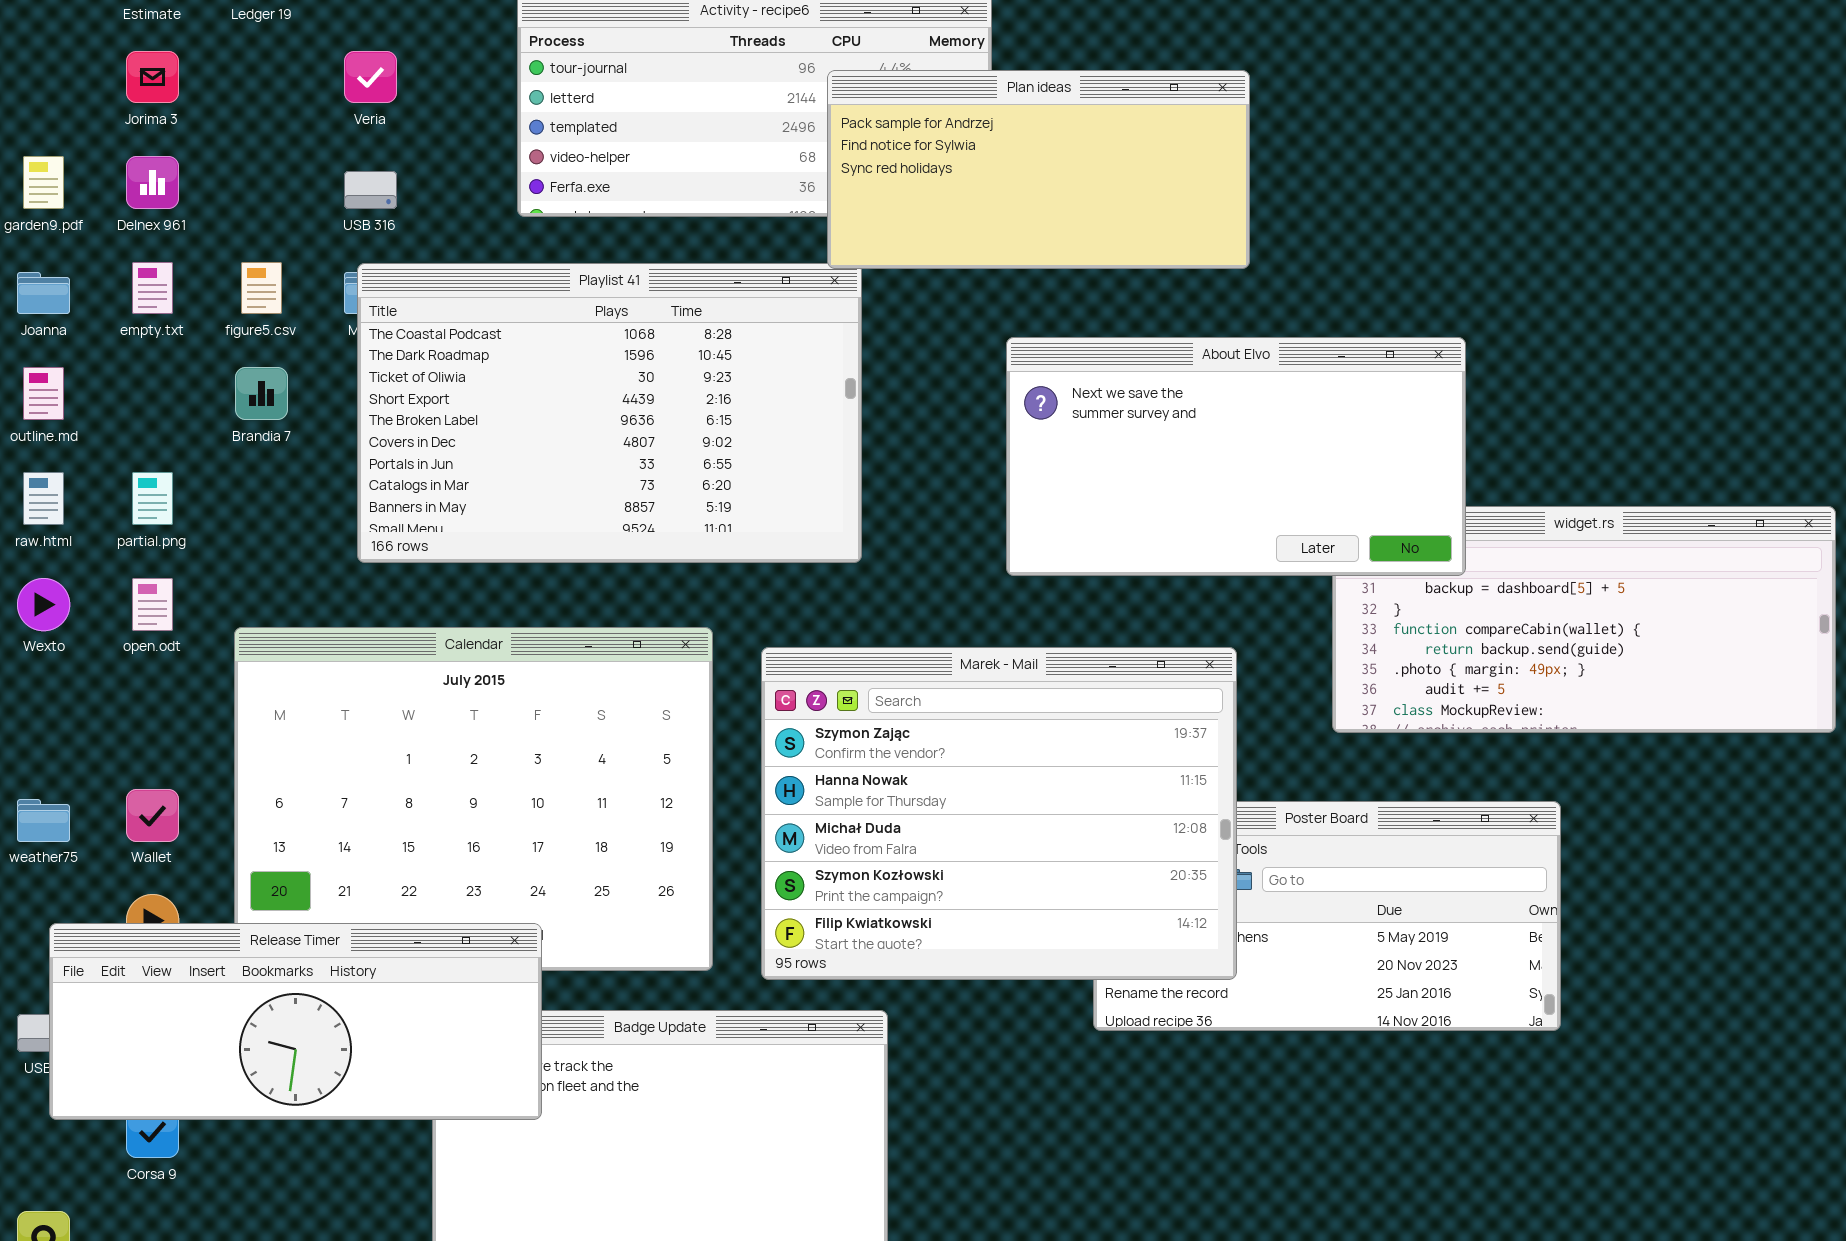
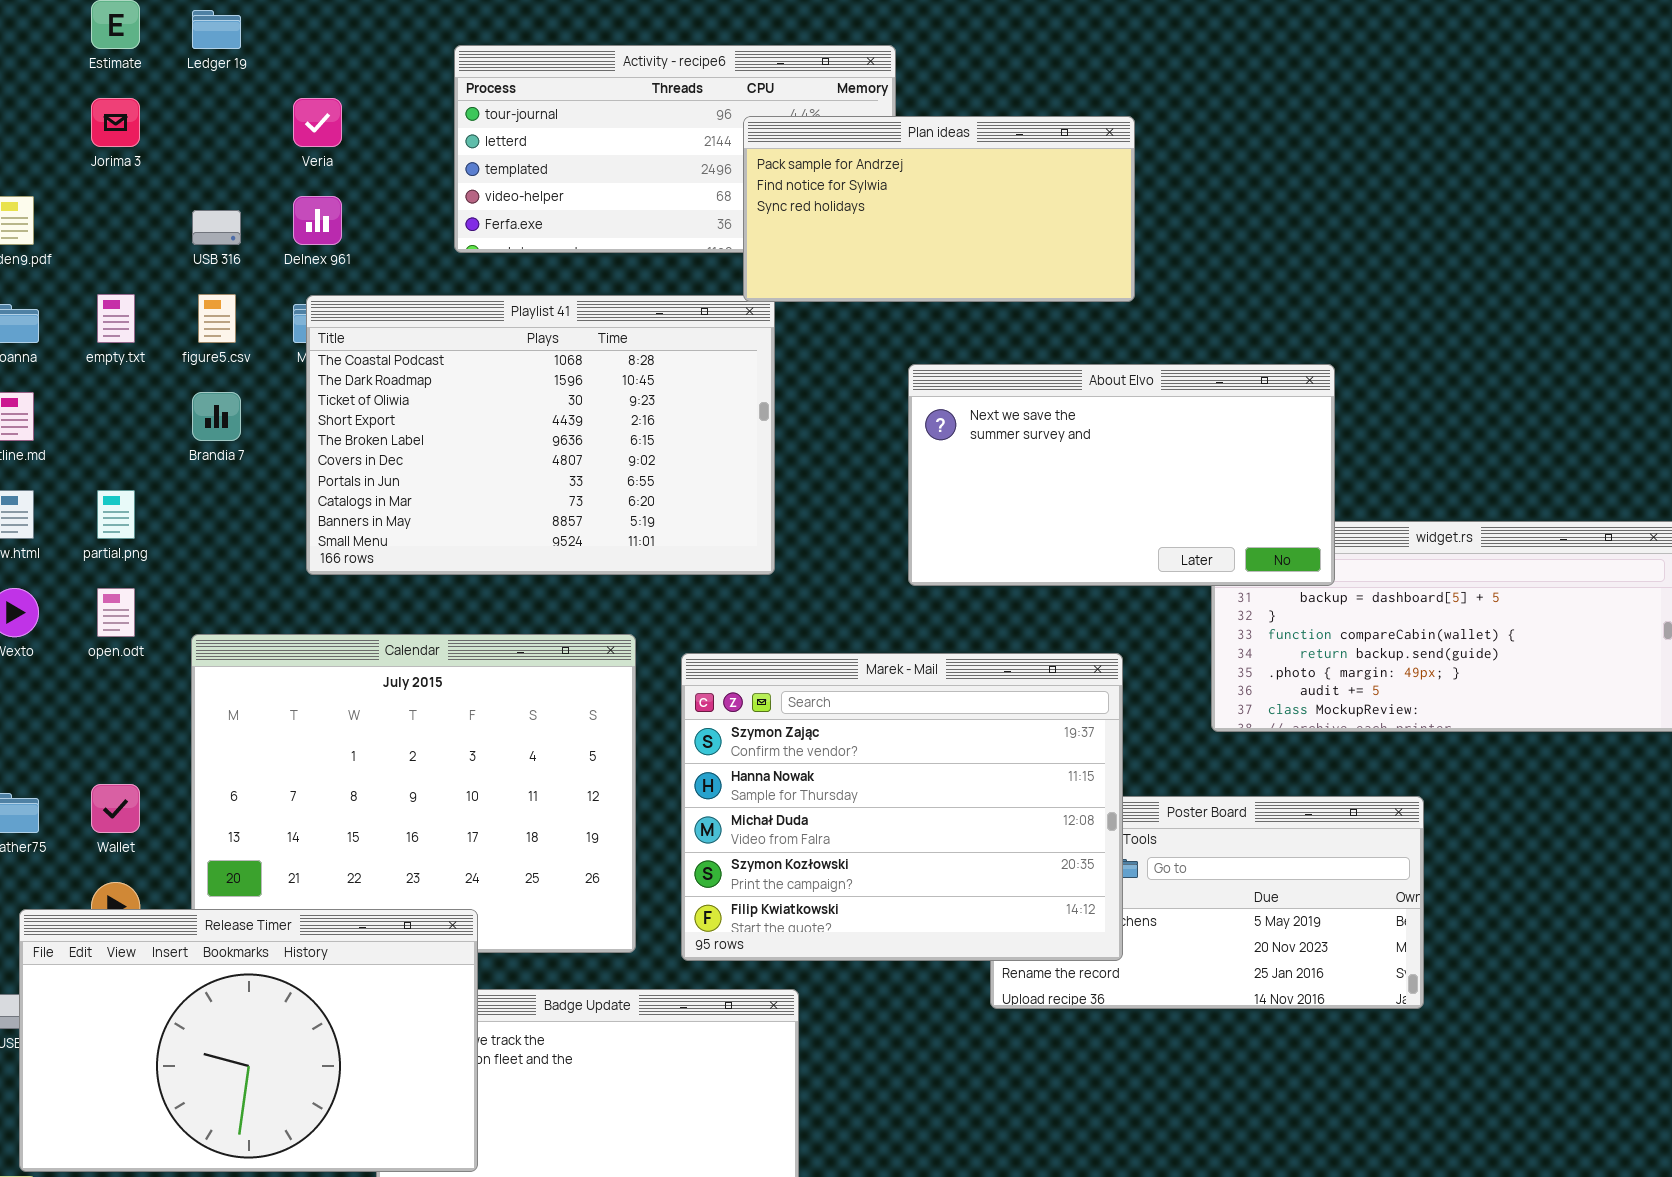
Delnex 961: [126,156,179,209] -> [293,196,342,245], moved
USB 316: [344,171,397,209] -> [192,210,241,245], moved
Release Timer: [49,923,542,1120] -> [19,909,478,1172], resized

